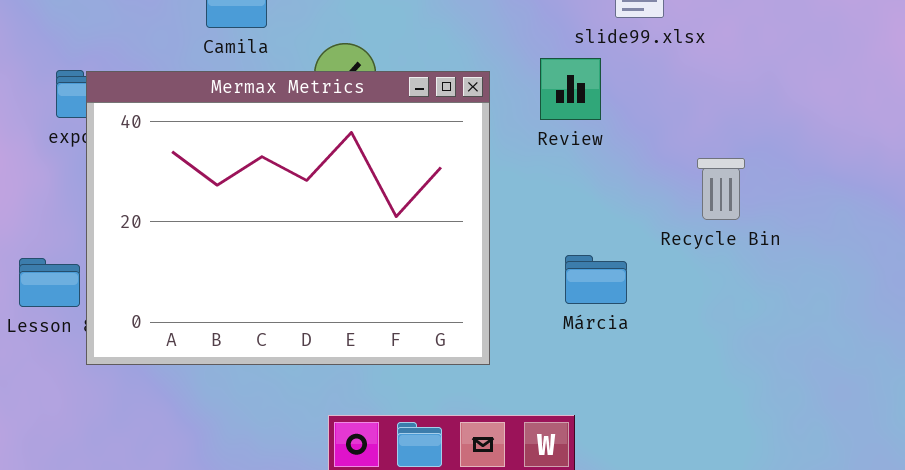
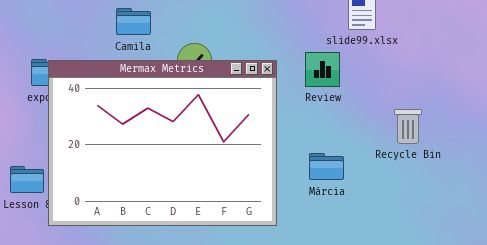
Márcia: [565,255,627,304] -> [309,153,344,180], moved

